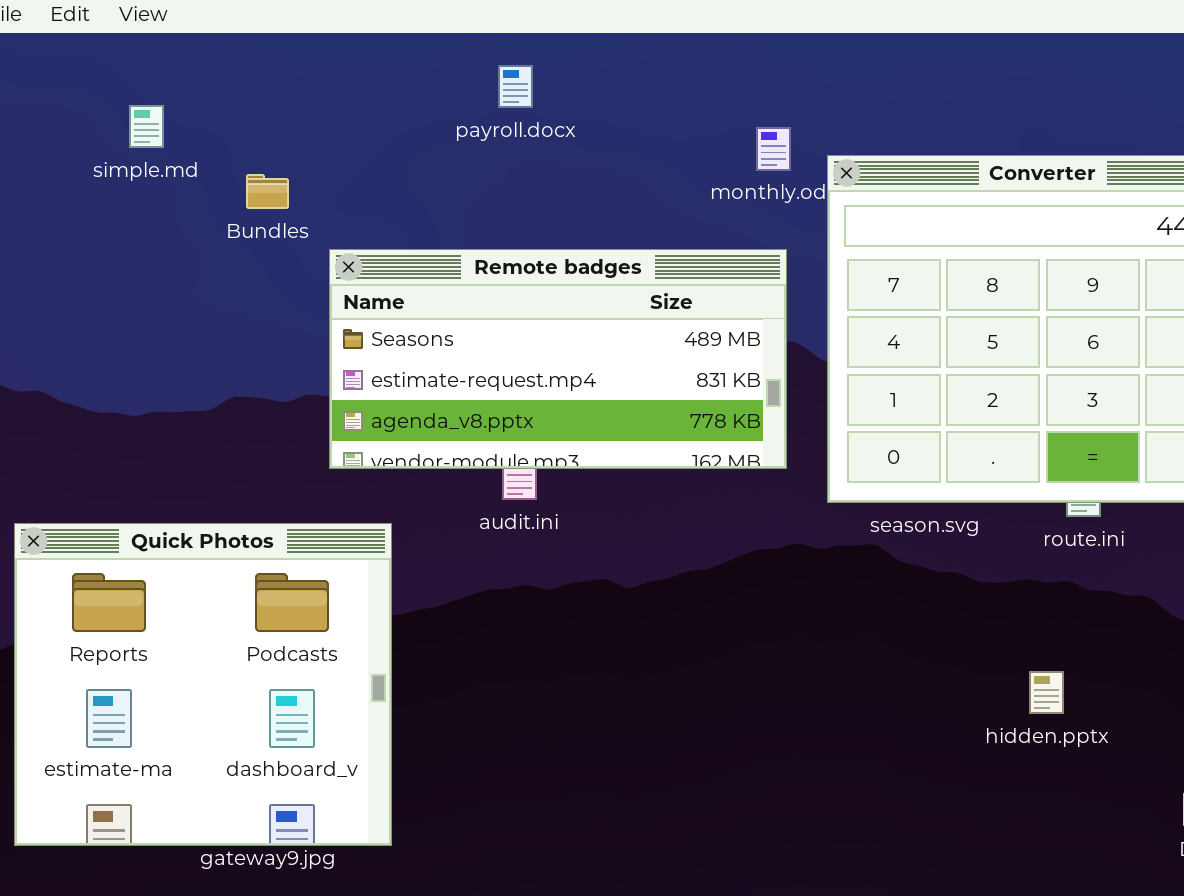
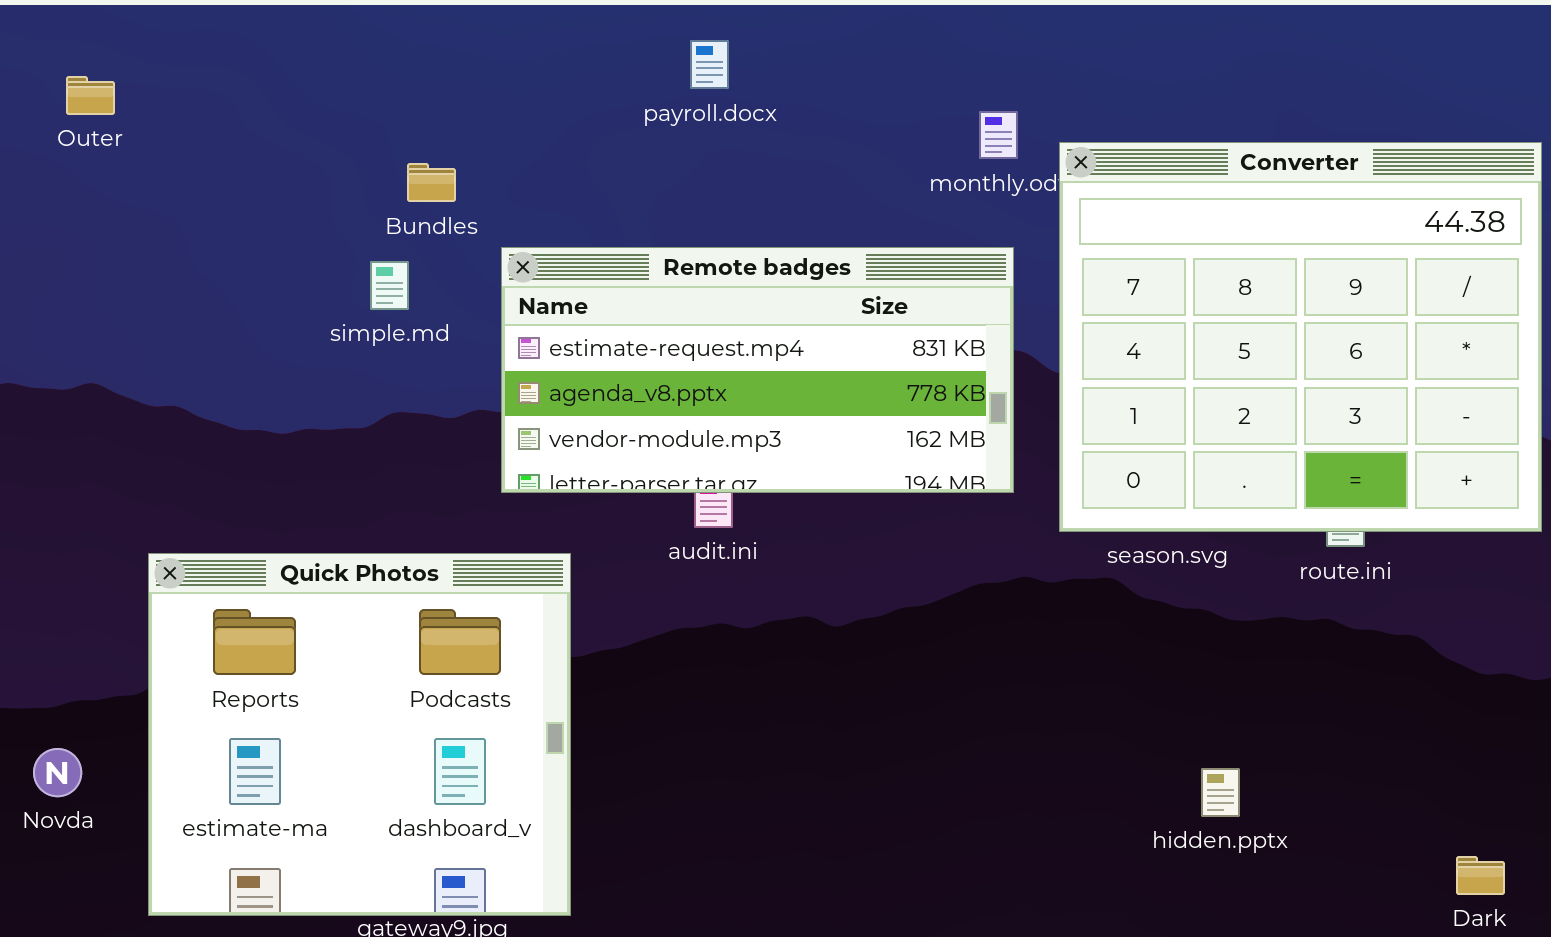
simple.md: [129,105,164,148] -> [370,261,409,310], moved
Remote badges: [329,249,787,469] -> [501,247,1014,493], scrolled down 1 row
hidden.pptx: [1029,671,1064,714] -> [1201,768,1240,817], moved

